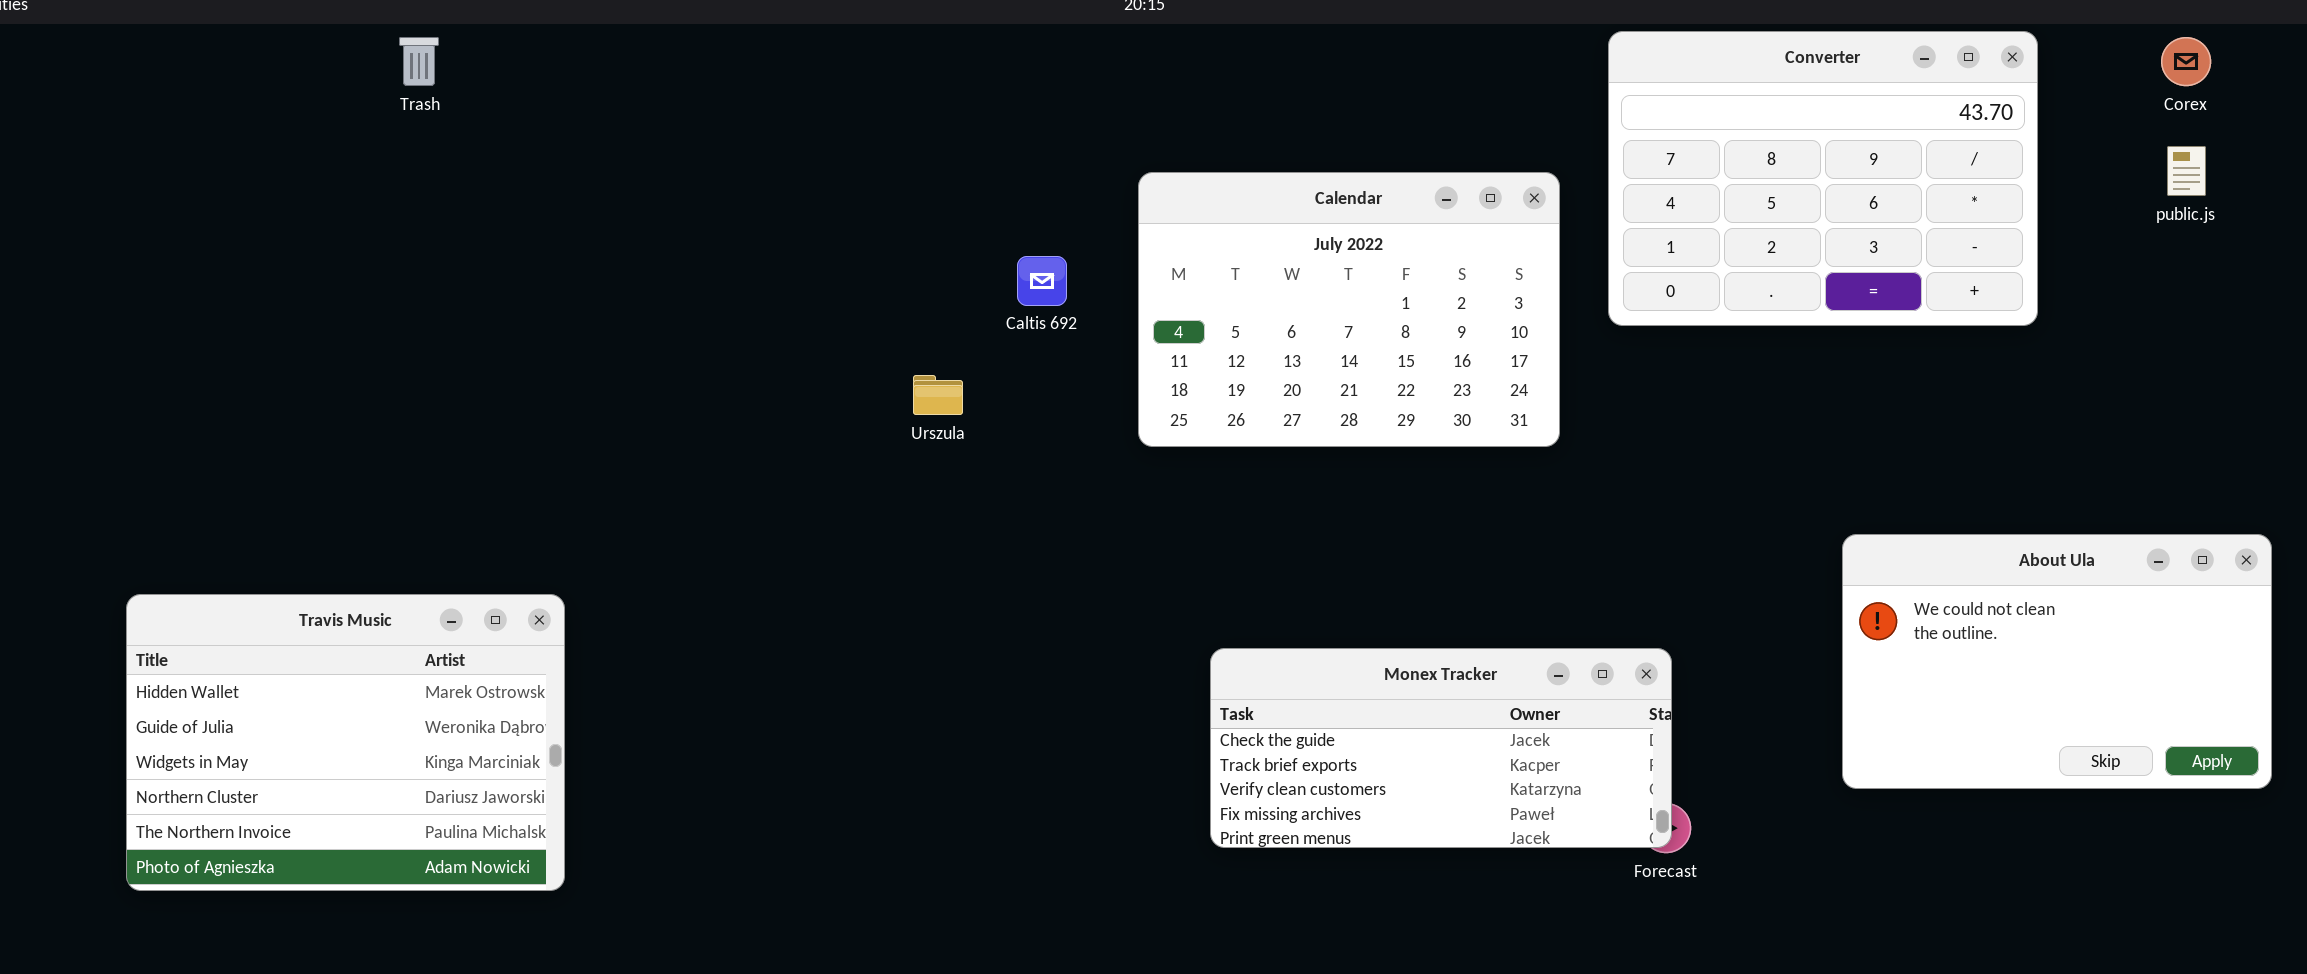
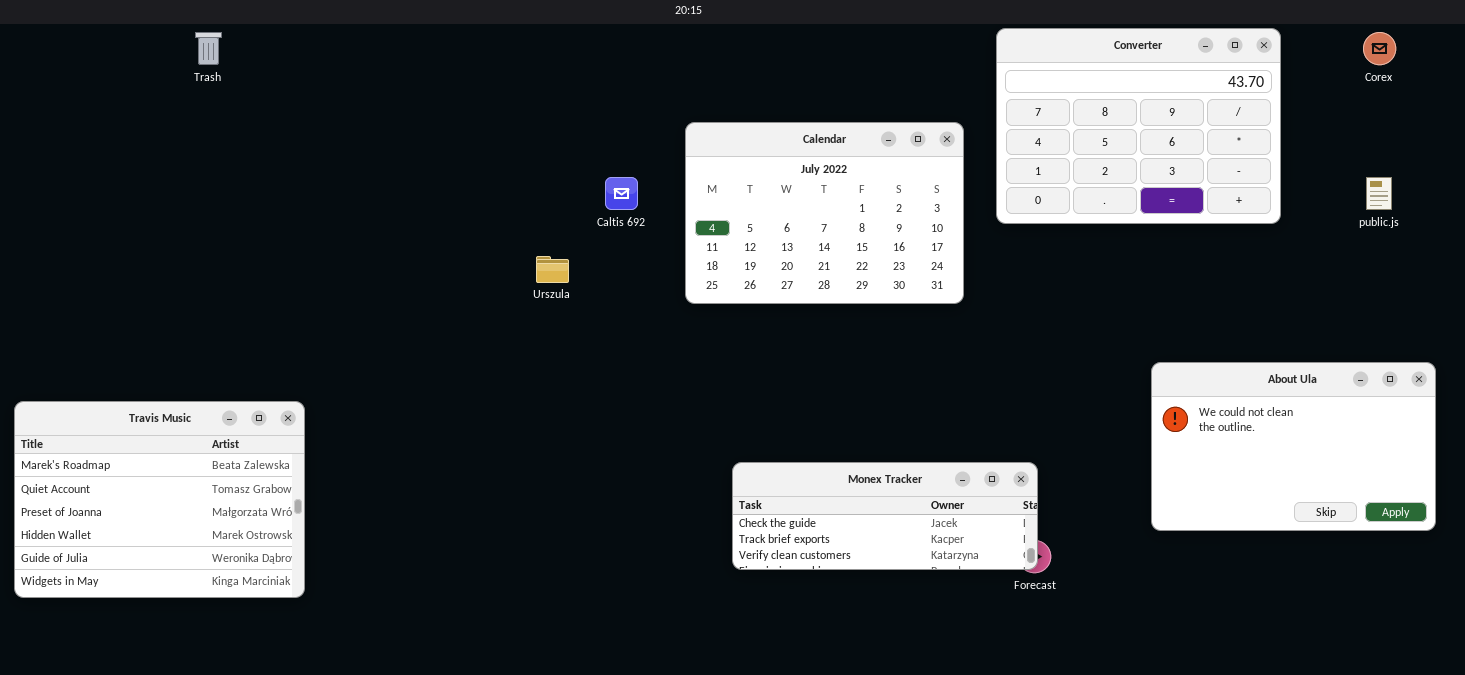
public.js: [2167,146,2206,196] -> [1366,177,1392,210], moved
Travis Music: [126,594,565,891] -> [14,401,305,598], scrolled up 3 rows
Monex Tracker: [1210,648,1672,848] -> [732,462,1038,570], resized

